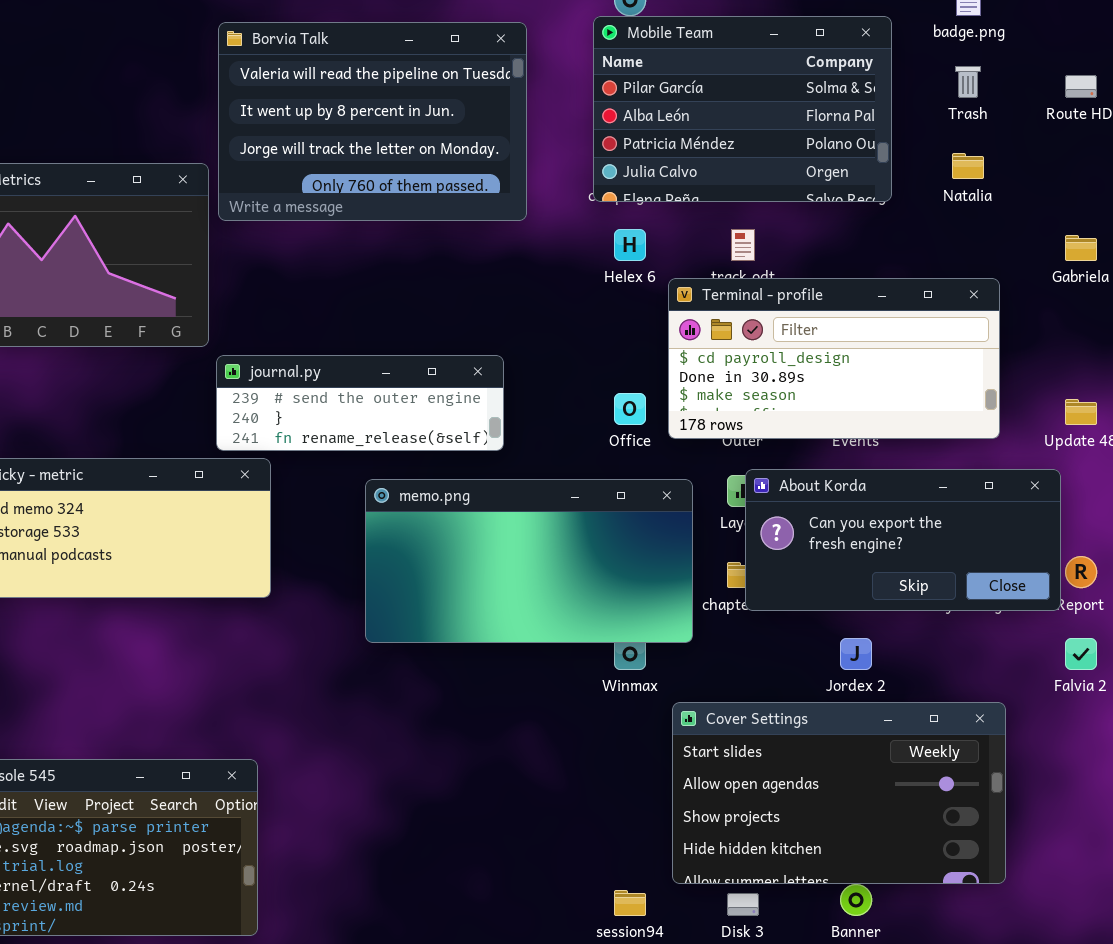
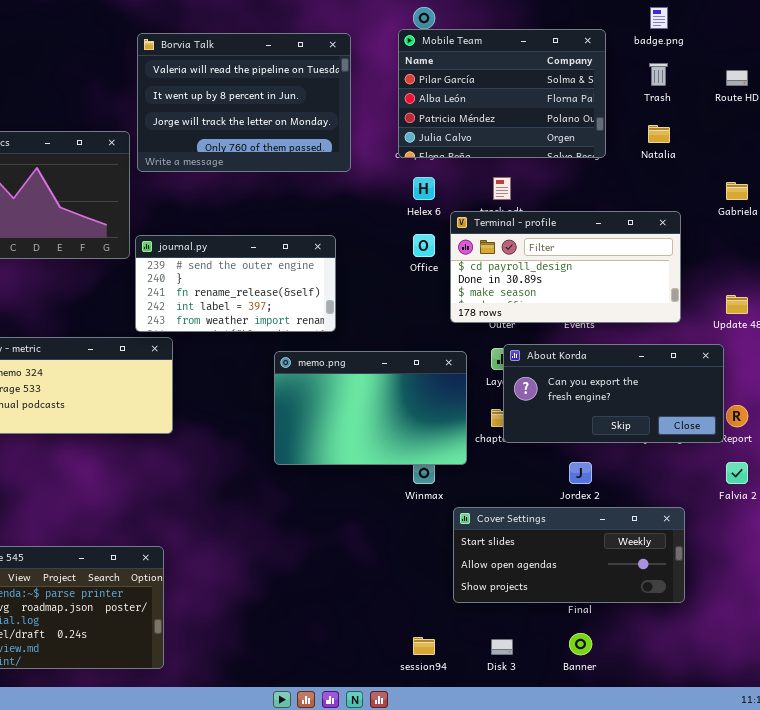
journal.py: [216,355,504,451] -> [135,235,336,332], resized
Office: [614,393,646,425] -> [413,234,435,257], moved
memo.png: [365,479,693,643] -> [274,351,467,465], resized
Cover Settings: [672,702,1006,884] -> [453,507,685,603], resized

